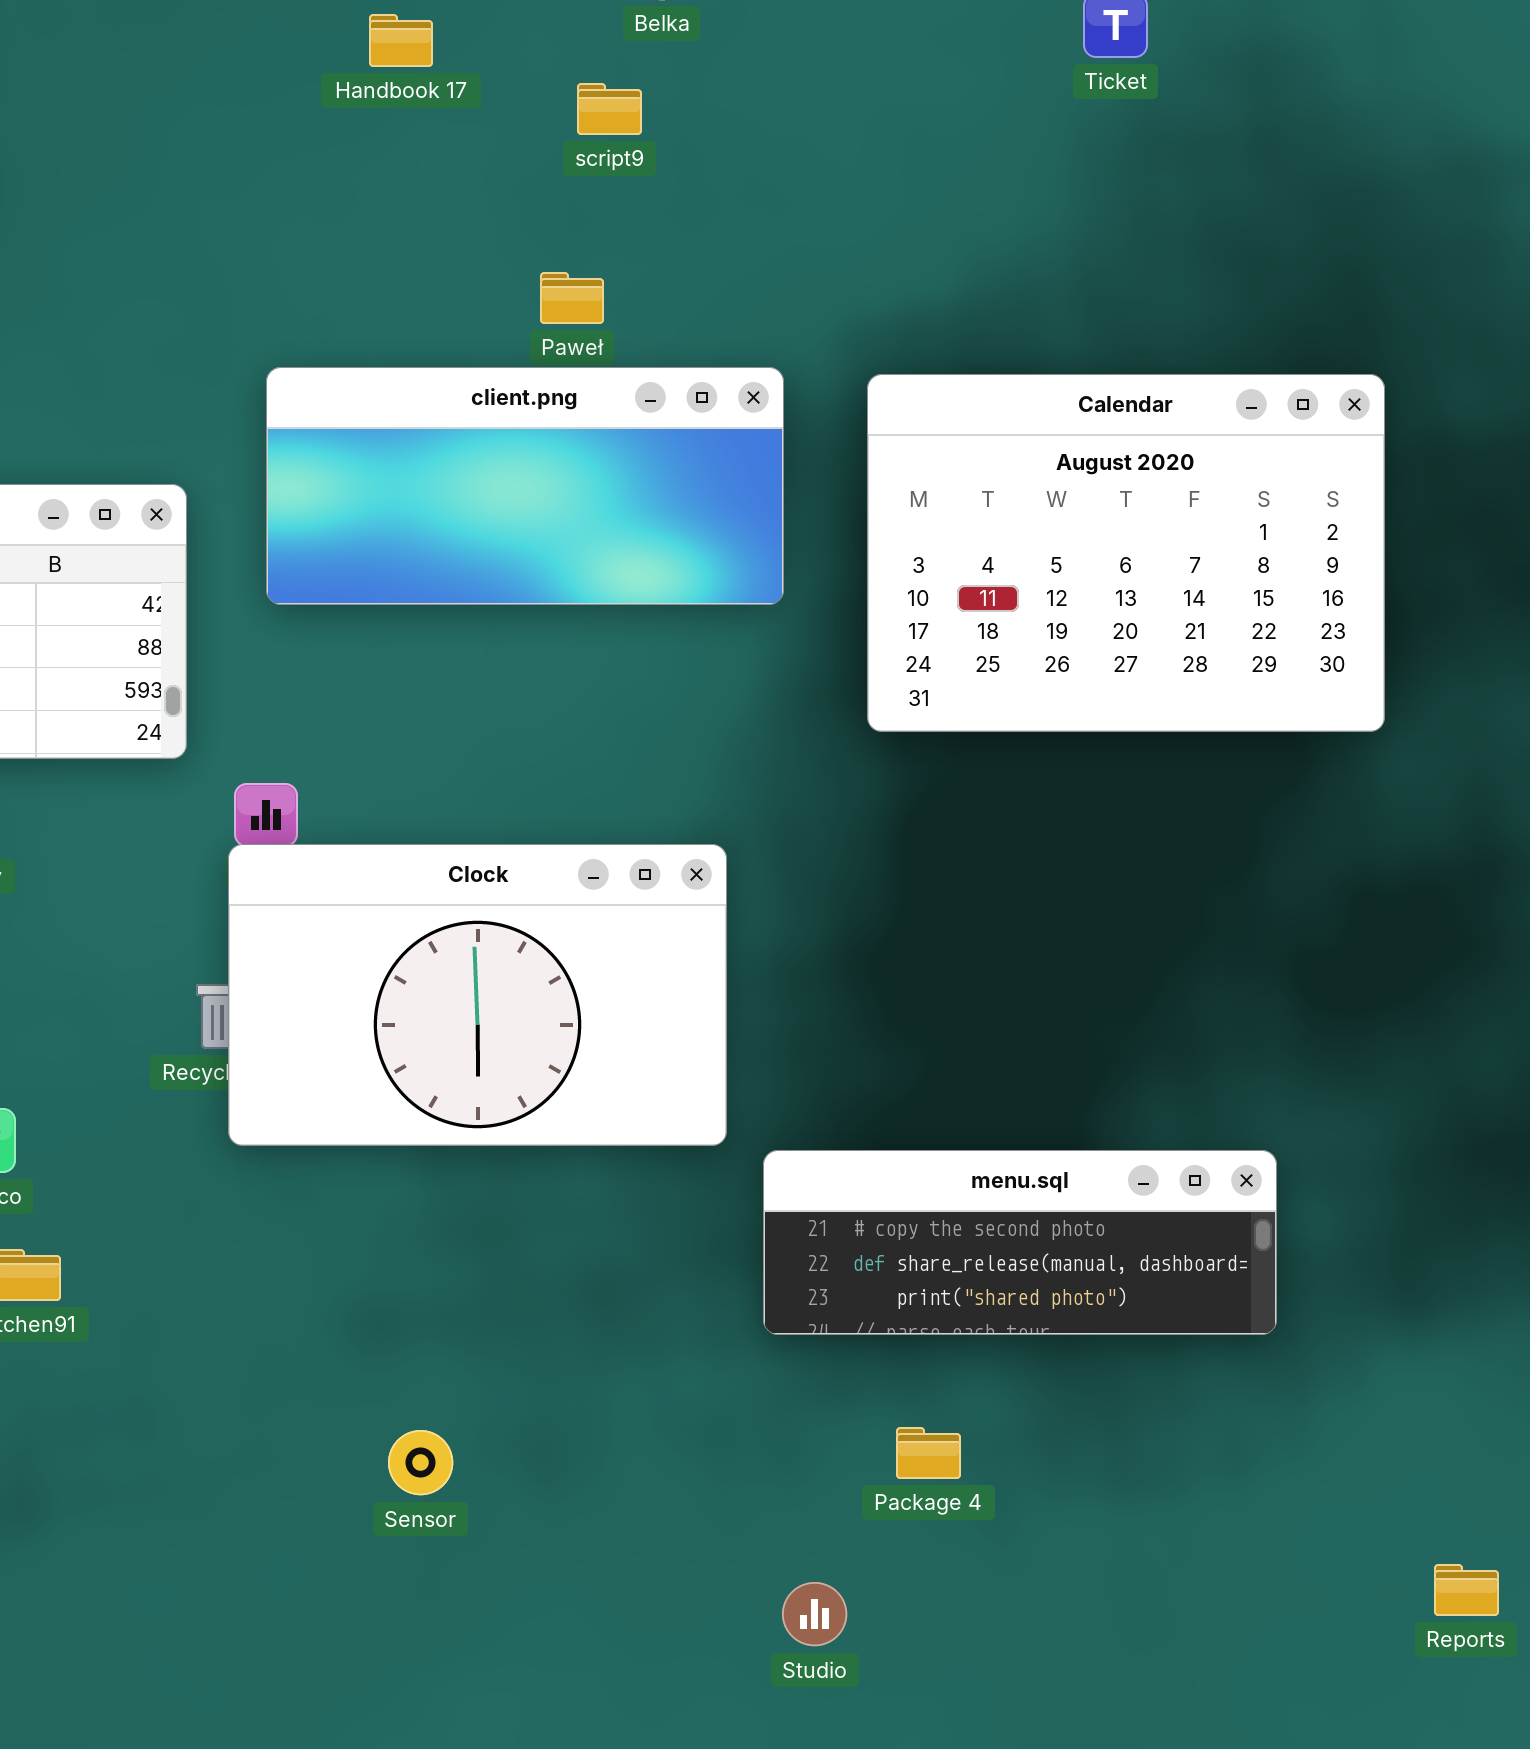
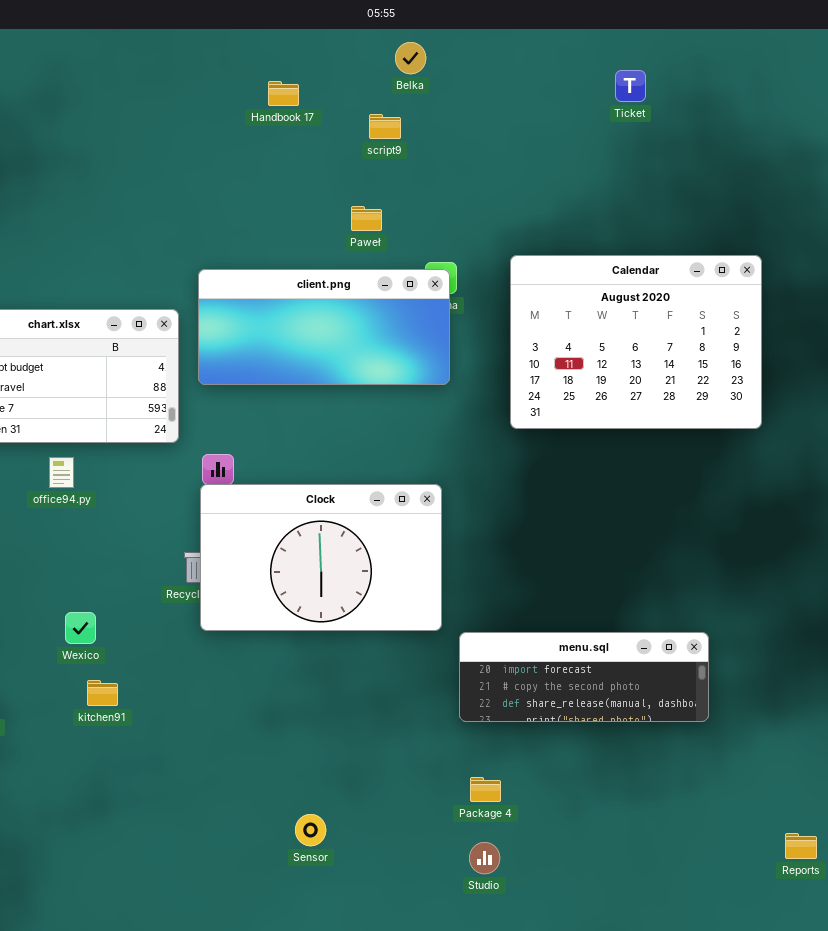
client.png: [266,367,784,605] -> [198,269,450,385], moved
menu.sql: [763,1150,1277,1335] -> [459,632,709,722], scrolled up 1 row
Package 4: [896,1427,961,1479] -> [470,777,501,802], moved
Sensor: [388,1430,453,1495] -> [295,814,326,846], moved

